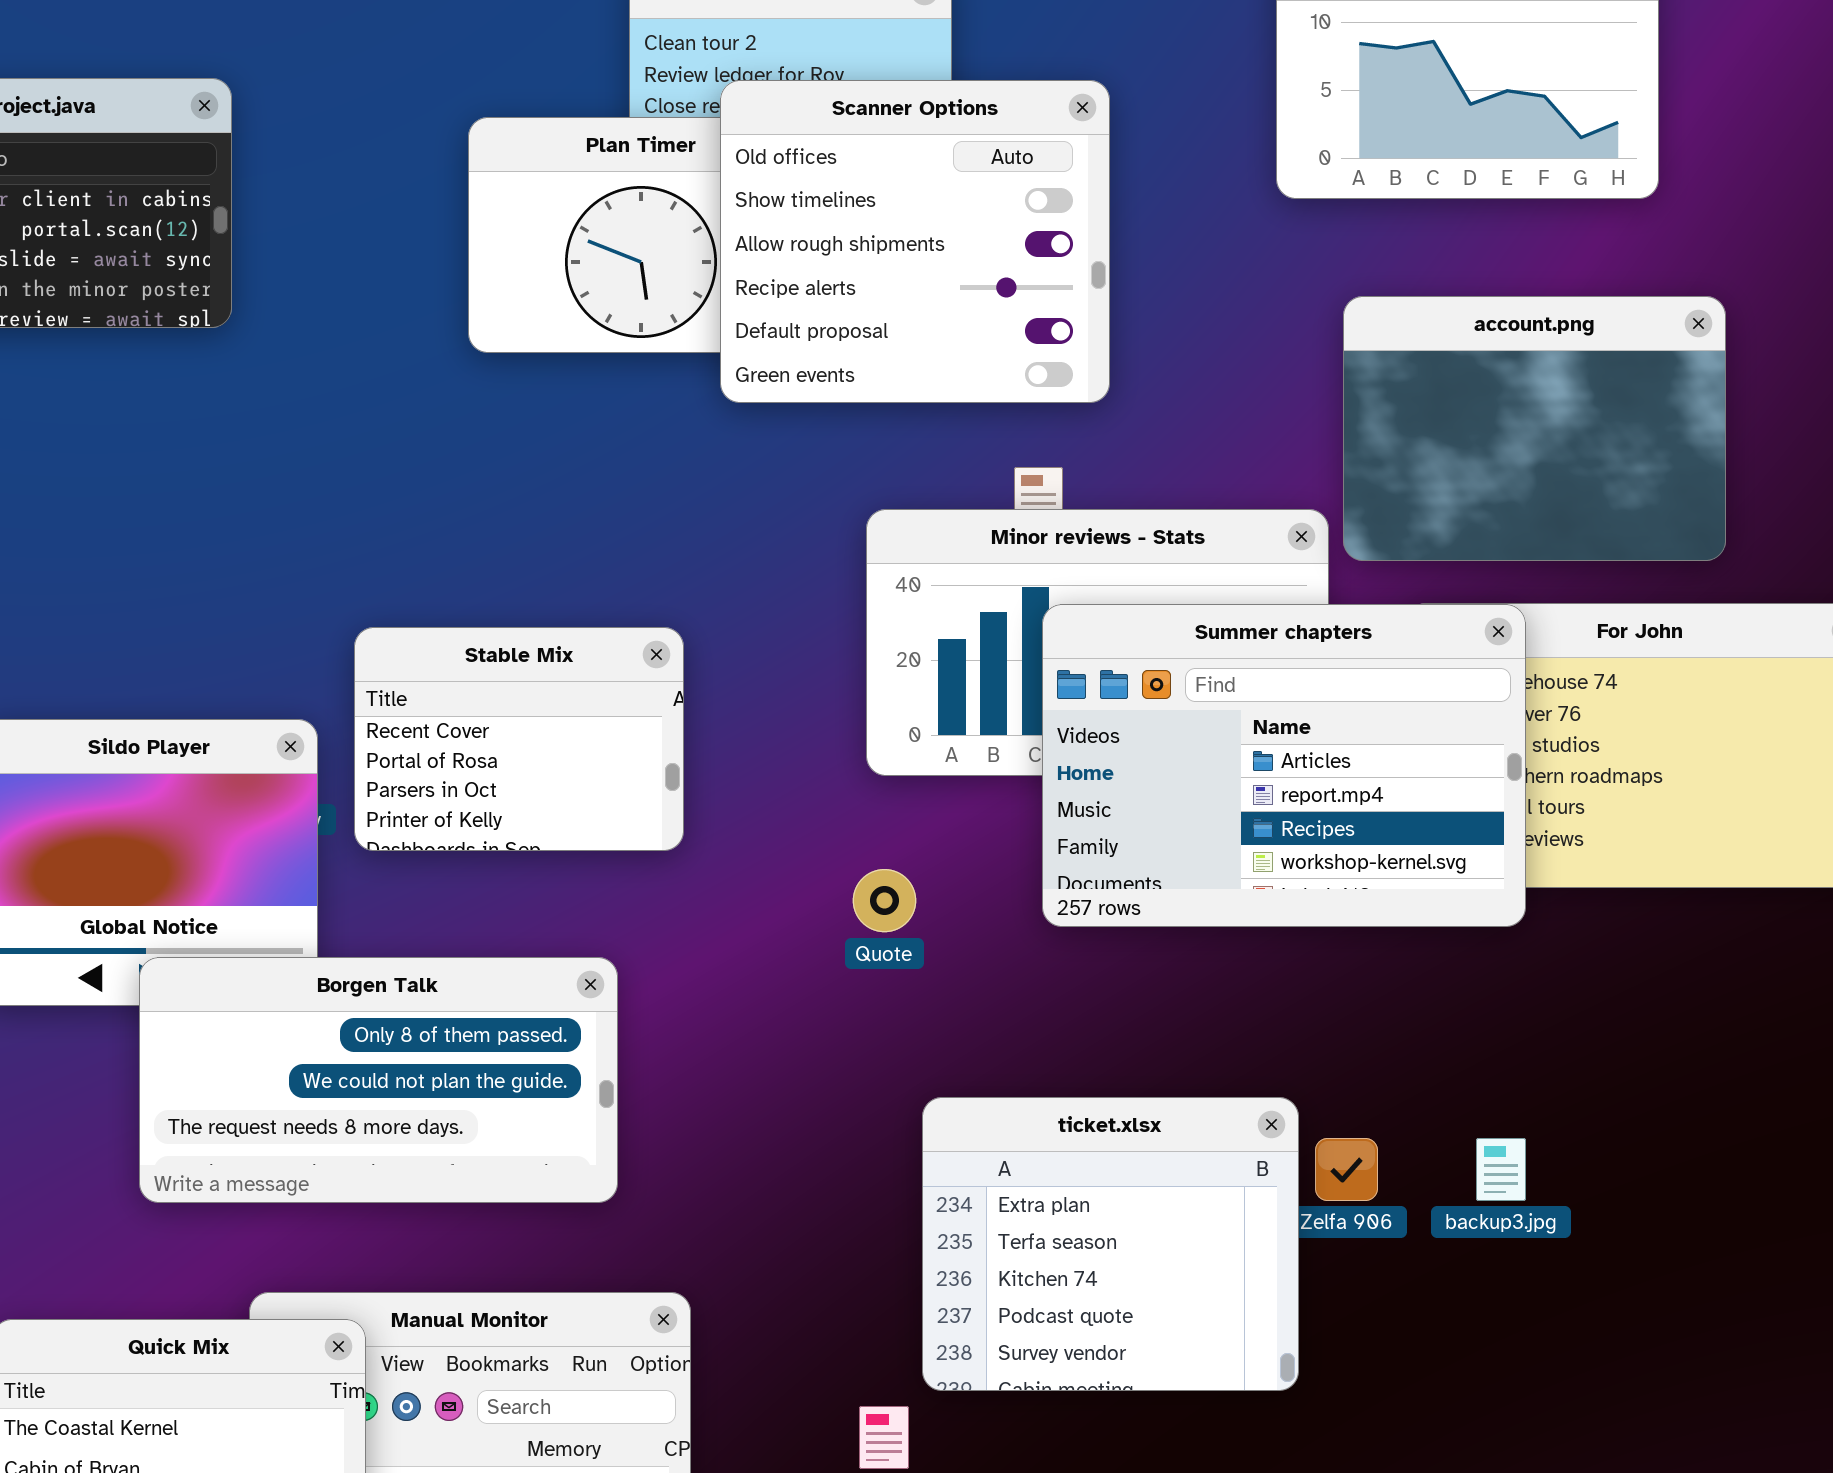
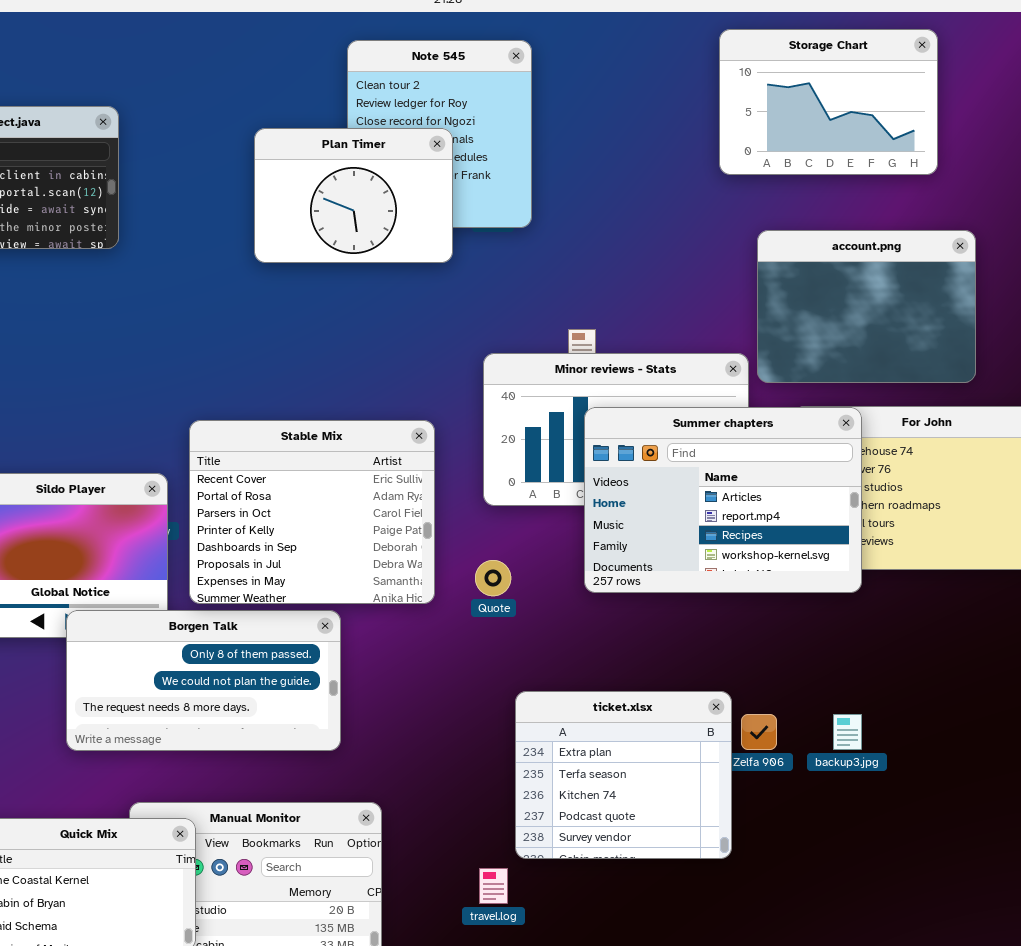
Scanner Options: [720,80,1110,403] -> none, closed
Stable Mix: [354,627,684,851] -> [189,420,435,604], resized

